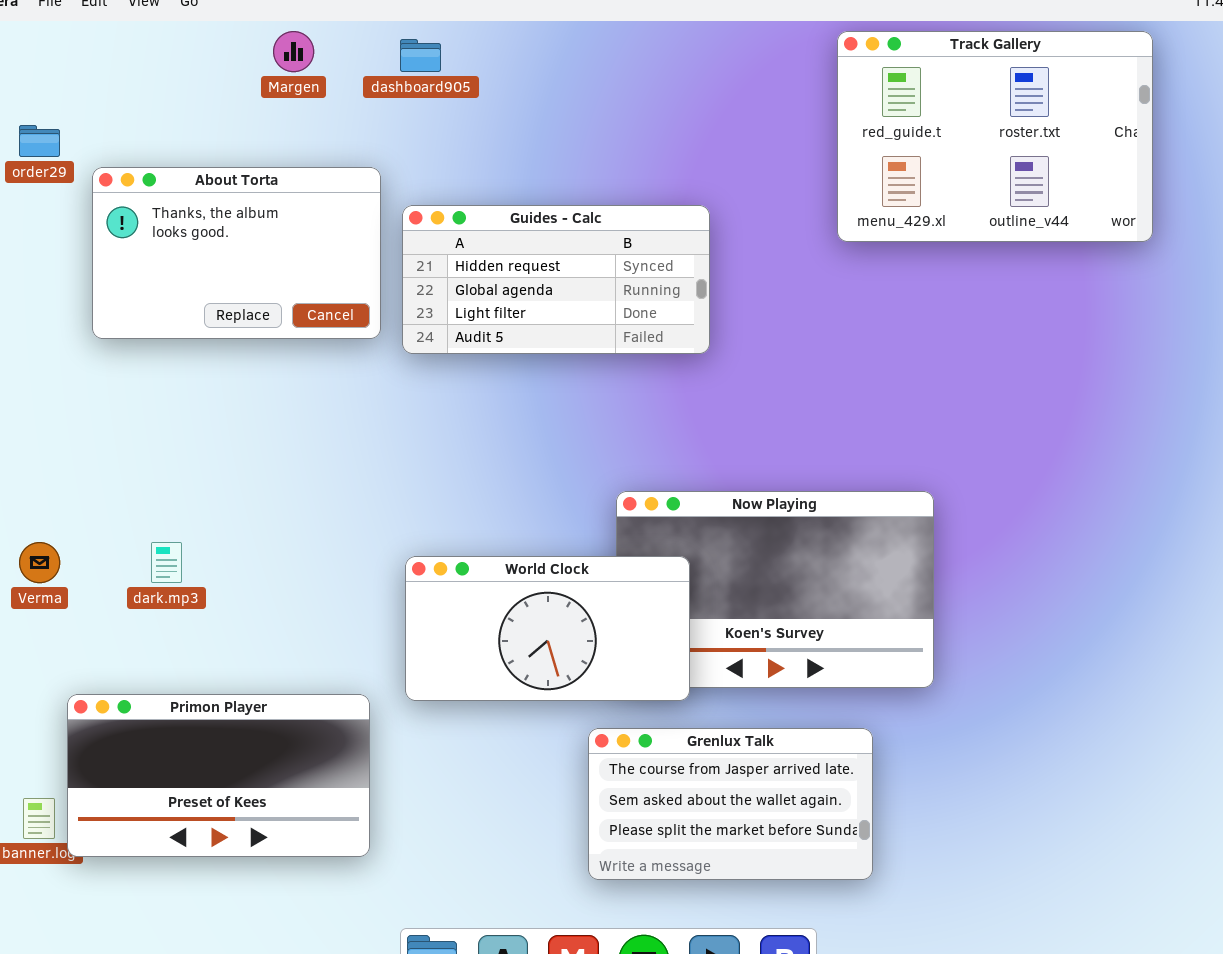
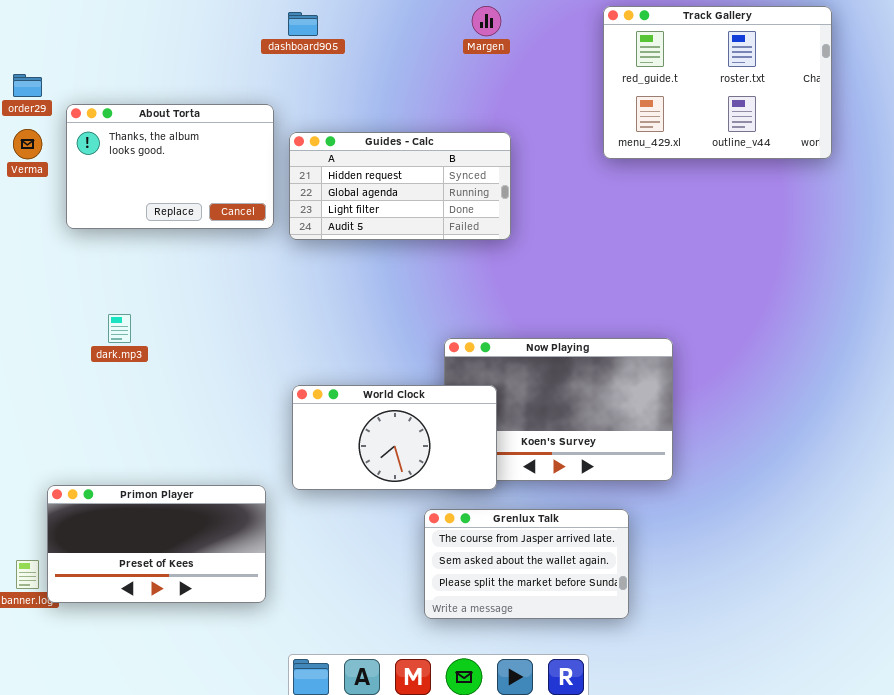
Margen: [273,31,314,72] -> [472,6,501,36], moved
Verma: [19,542,60,583] -> [13,129,42,159], moved
dark.mp3: [151,542,182,583] -> [108,314,131,343], moved

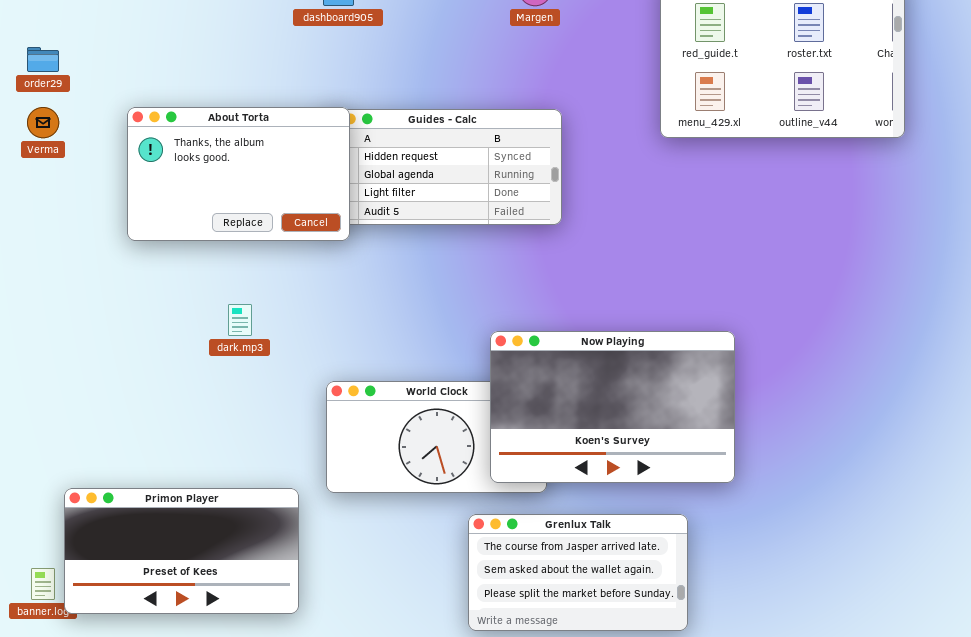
About Torta: [66,104,274,229] -> [127,107,350,241], moved
dark.mp3: [108,314,131,343] -> [228,304,252,336], moved
Now Playing: [444,338,673,481] -> [490,331,735,483], raised

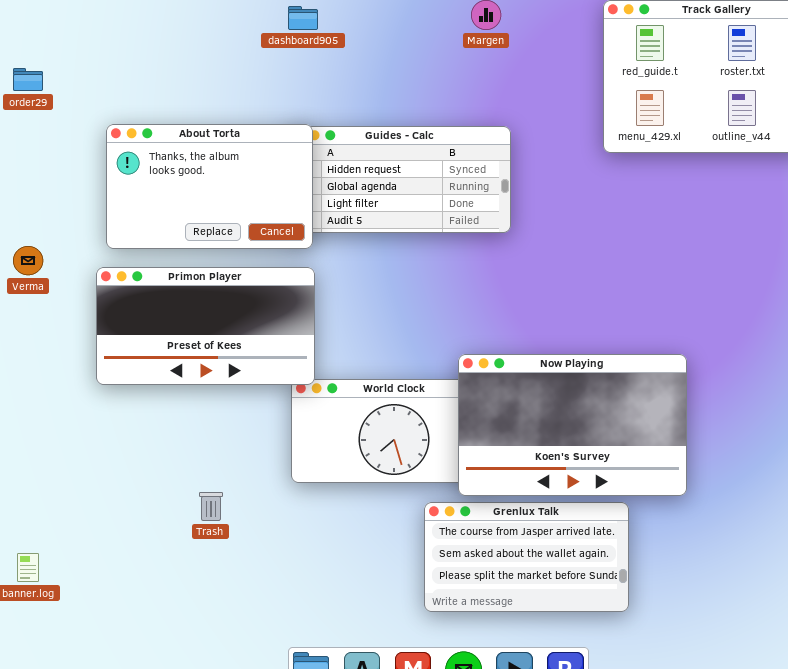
Verma: [27,107,59,138] -> [13,246,43,275], moved
Now Playing: [490,331,735,483] -> [458,354,687,496], moved
Primon Player: [64,488,299,614] -> [96,267,315,385], moved

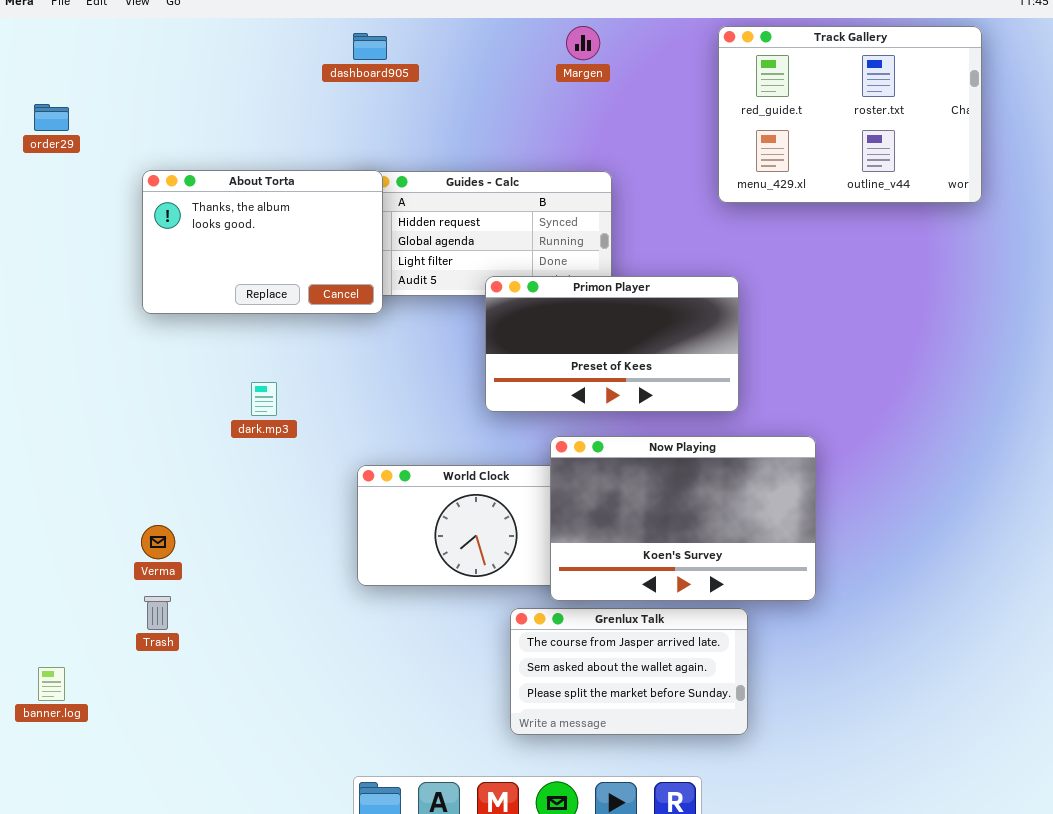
Verma: [13,246,43,275] -> [141,525,175,559], moved
Primon Player: [96,267,315,385] -> [485,276,739,412], moved
Trash: [199,492,223,521] -> [144,596,171,630], moved

